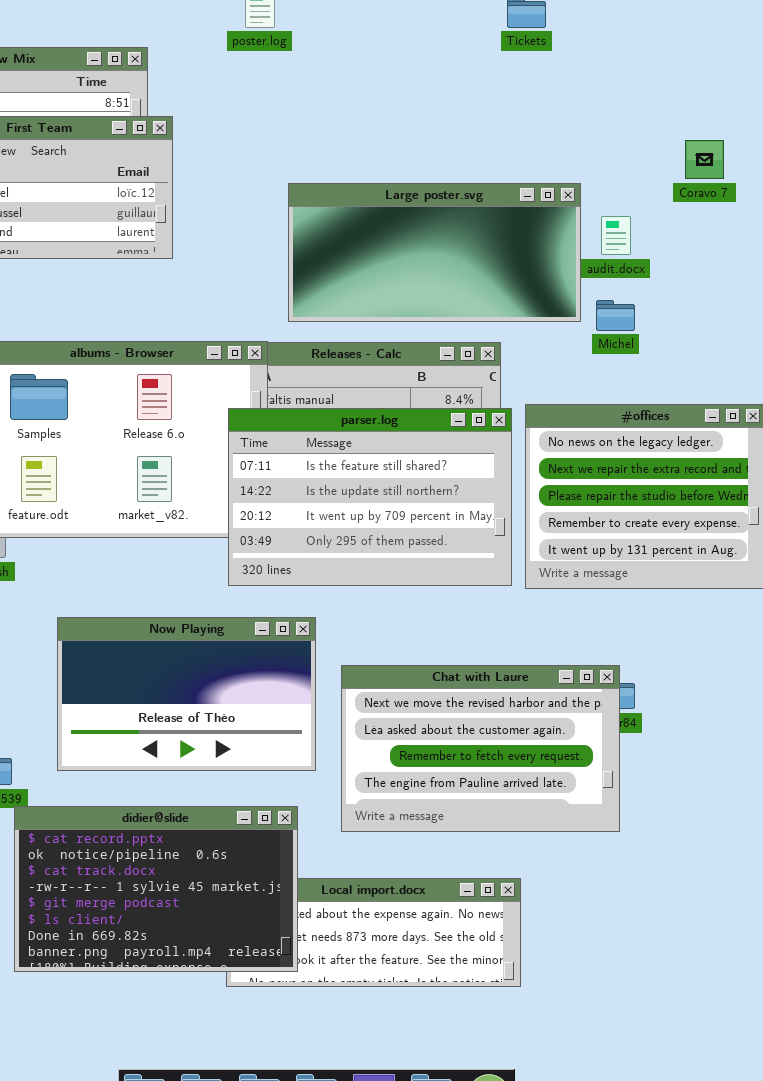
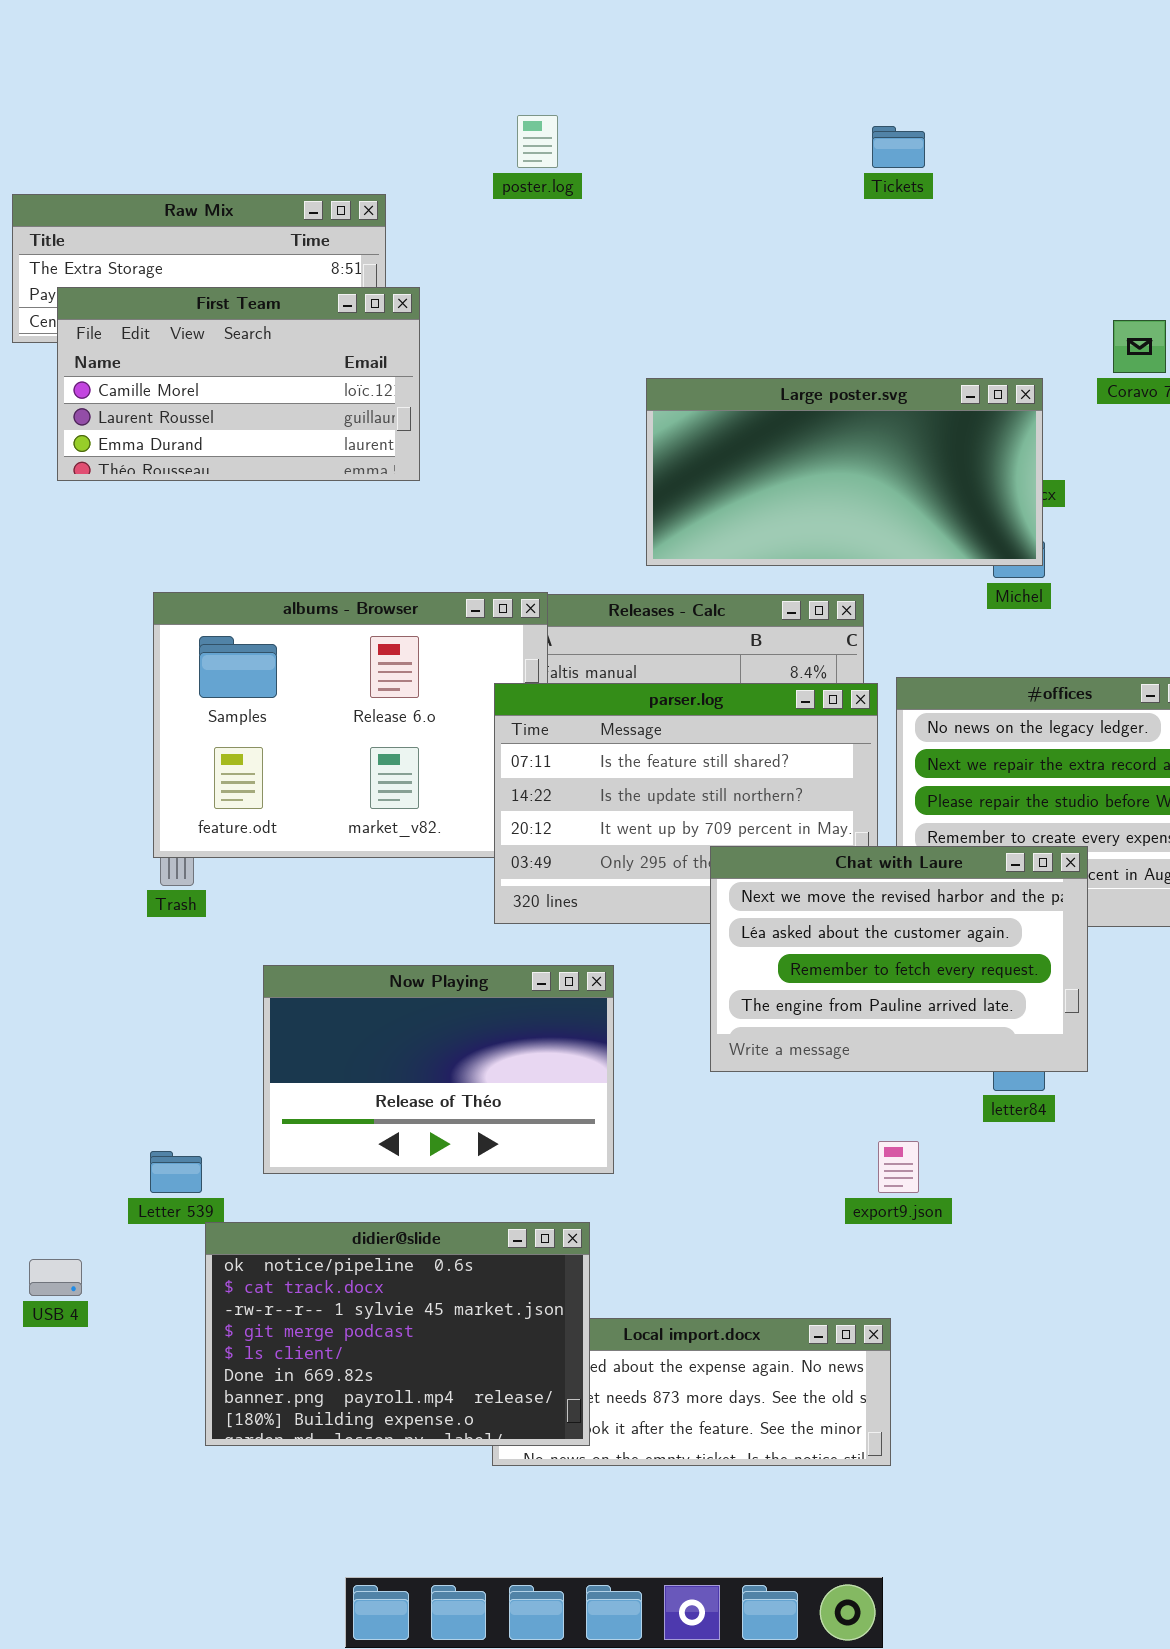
Large poster.svg: [288,183,581,322] -> [646,378,1043,566], moved
Chat with Laure: [341,665,620,832] -> [710,846,1088,1072], moved
didier@slide: [14,806,298,972] -> [205,1222,590,1446], scrolled down 1 row

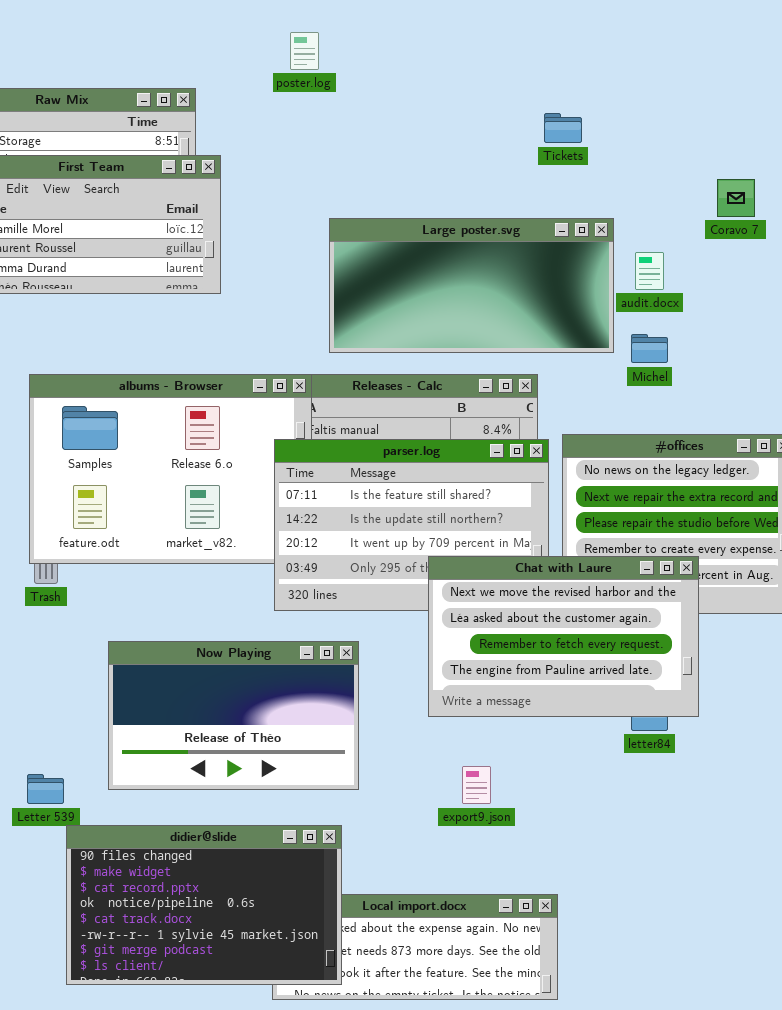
Tickets: [872,126,925,168] -> [544,113,582,143], moved
Large poster.svg: [646,378,1043,566] -> [329,218,614,353], moved
export9.json: [878,1141,919,1193] -> [462,766,491,804], moved
didier@slide: [205,1222,590,1446] -> [66,825,342,985], scrolled up 3 rows

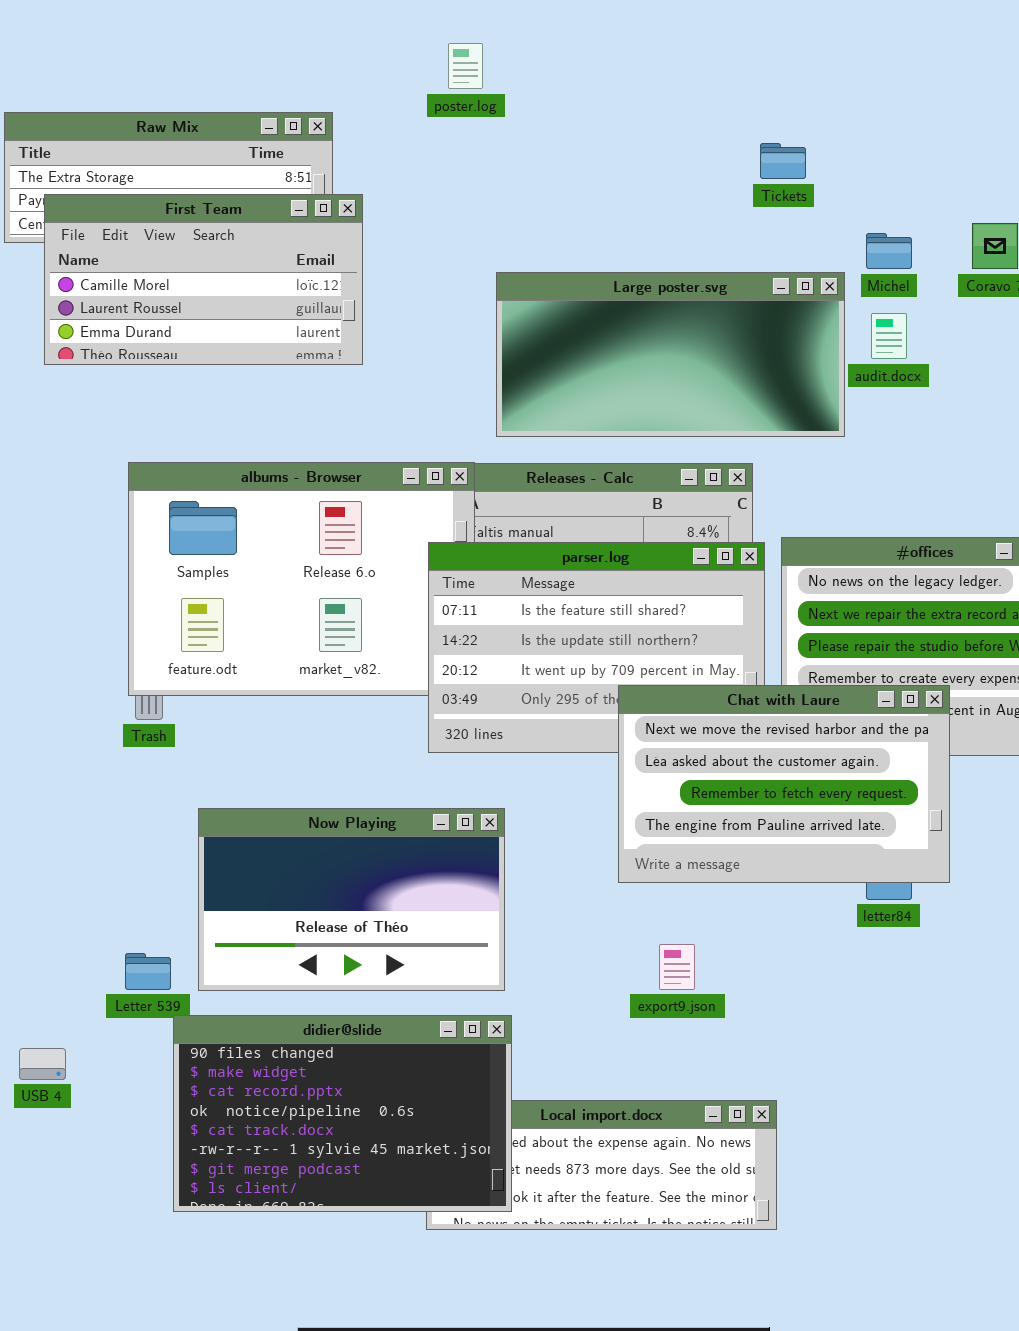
Michel: [631,334,668,363] -> [866,233,912,269], moved
Now Playing: [108,641,359,790] -> [198,808,505,991], moved

